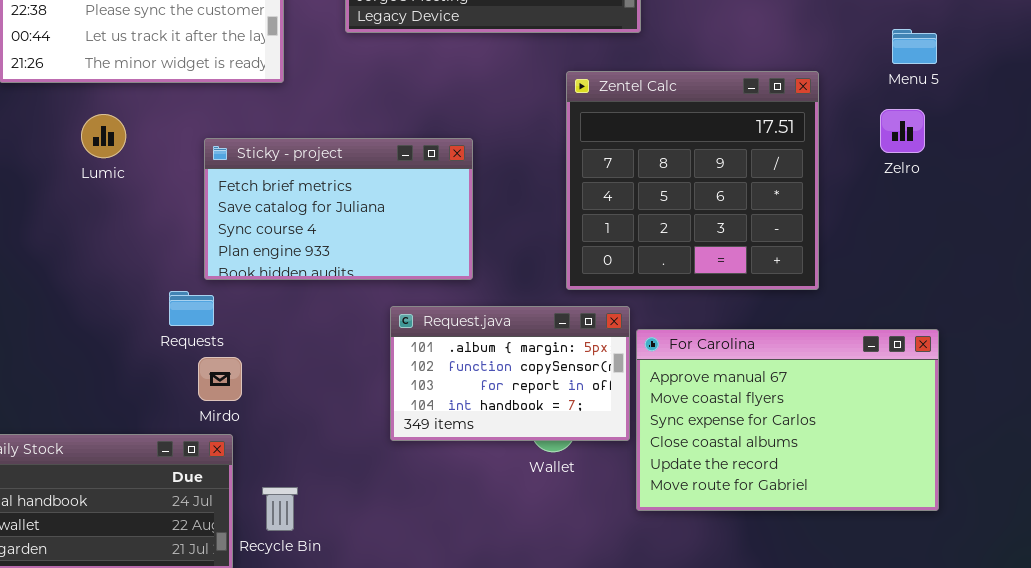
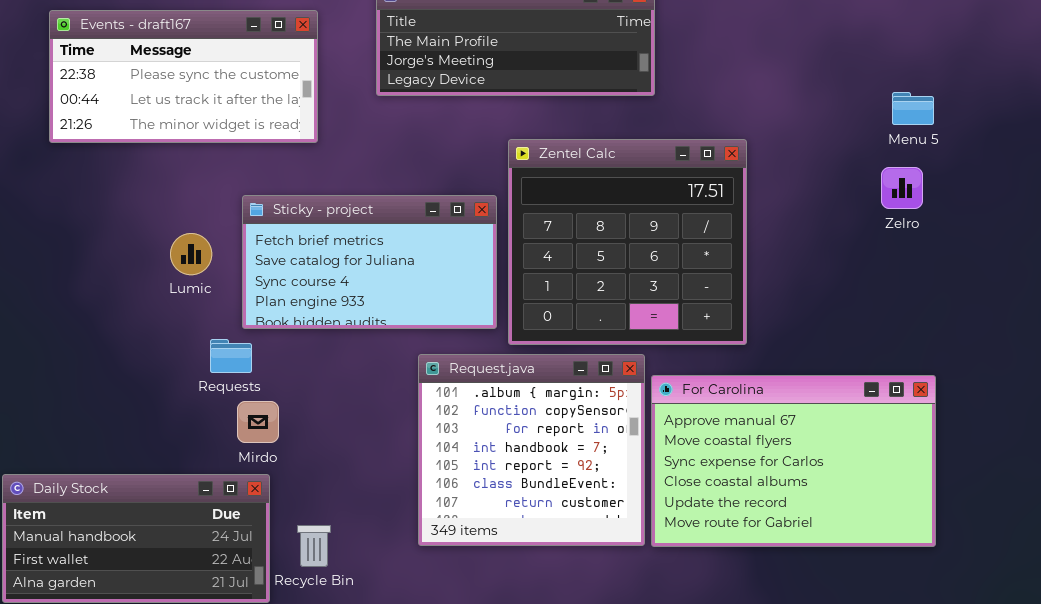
Zentel Calc: [566,71,819,290] -> [508,139,747,345], moved
Lumic: [81,114,126,158] -> [170,233,212,275], moved
Request.java: [390,306,630,441] -> [418,354,645,546], resized

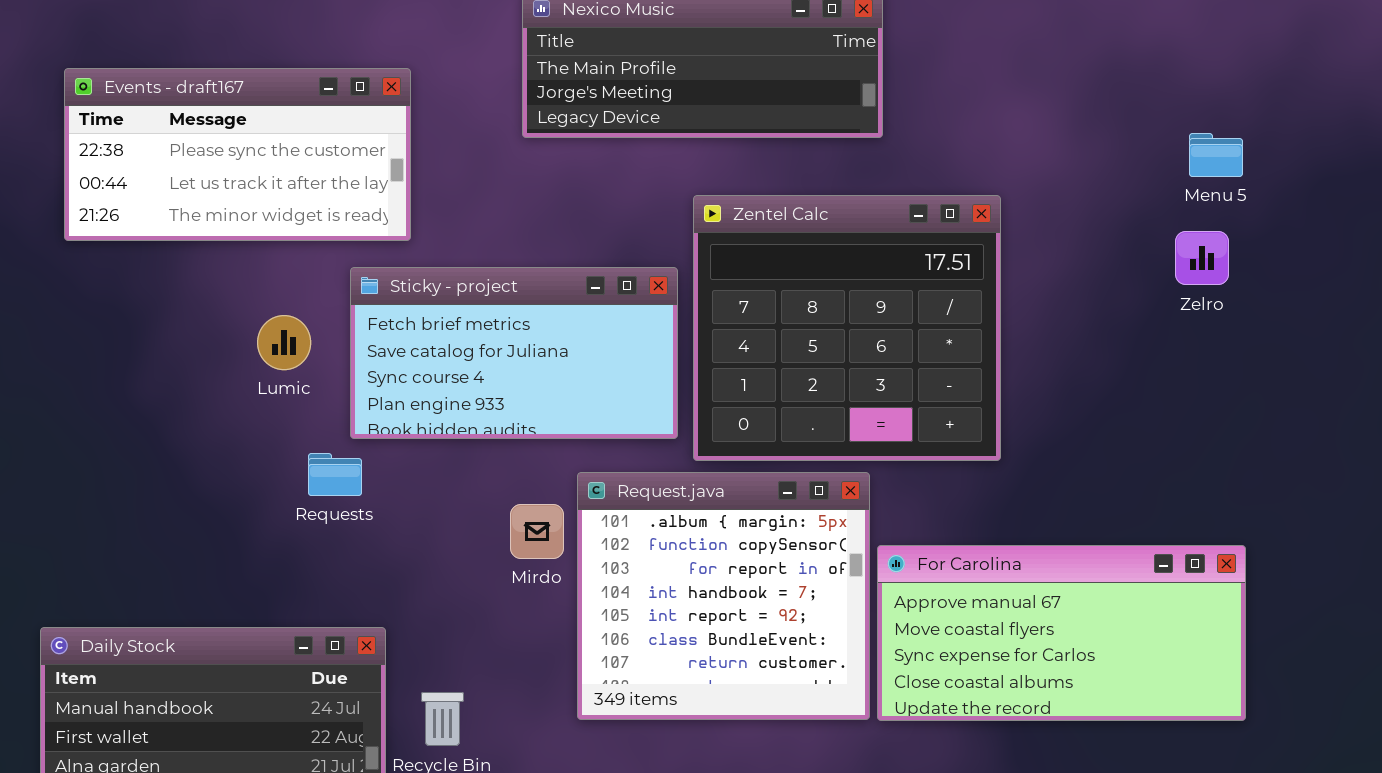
Events - draft167: [49,10,318,143] -> [64,68,411,241], moved
For Carolina: [651,375,936,547] -> [877,545,1246,721], resized
Mirdo: [237,401,279,443] -> [510,504,564,559], moved

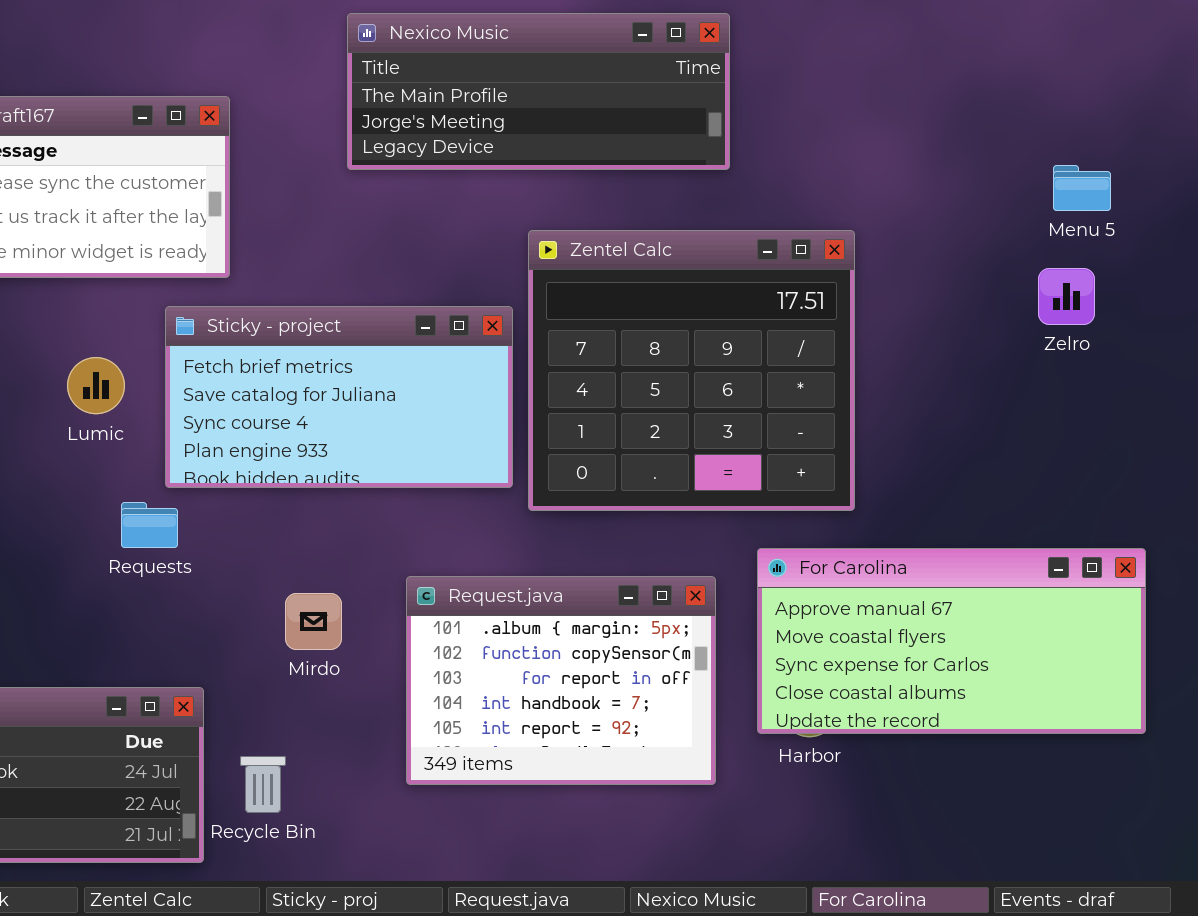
Request.java: [577,472,870,720] -> [406,576,716,785], resized
Mirdo: [510,504,564,559] -> [285,593,342,650], moved
For Carolina: [877,545,1246,721] -> [757,548,1146,734], moved

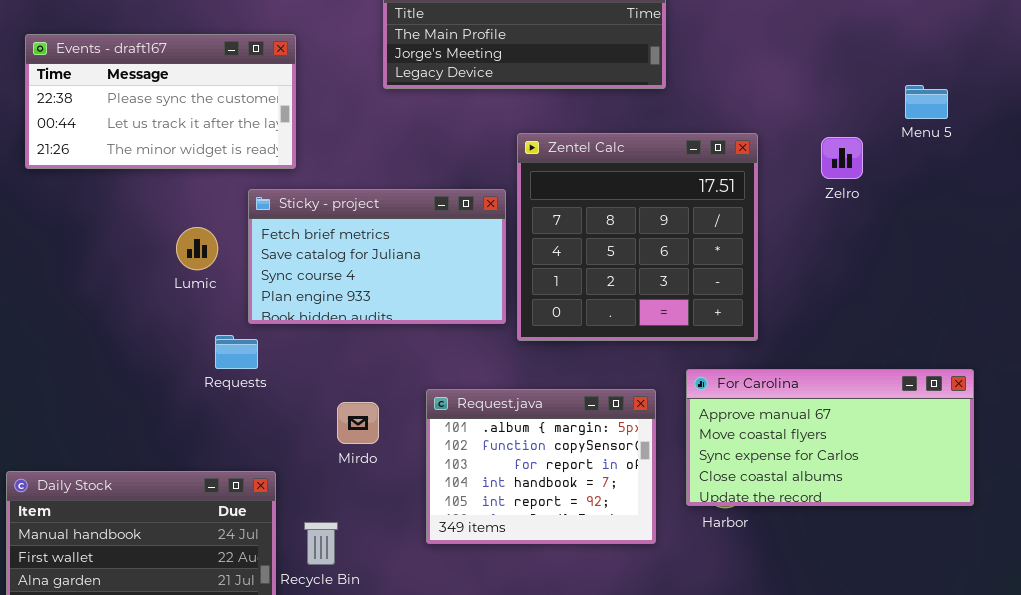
Zelro: [1038,268,1095,325] -> [821,137,863,179], moved

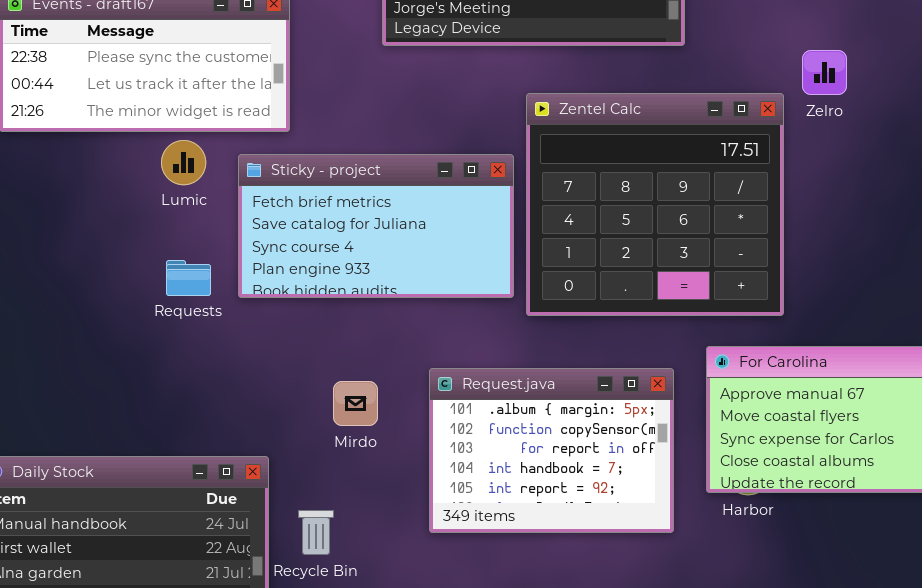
Zelro: [821,137,863,179] -> [802,50,847,95], moved
Lumic: [176,227,218,270] -> [161,140,206,185], moved
Requests: [215,335,258,369] -> [166,260,211,296], moved

